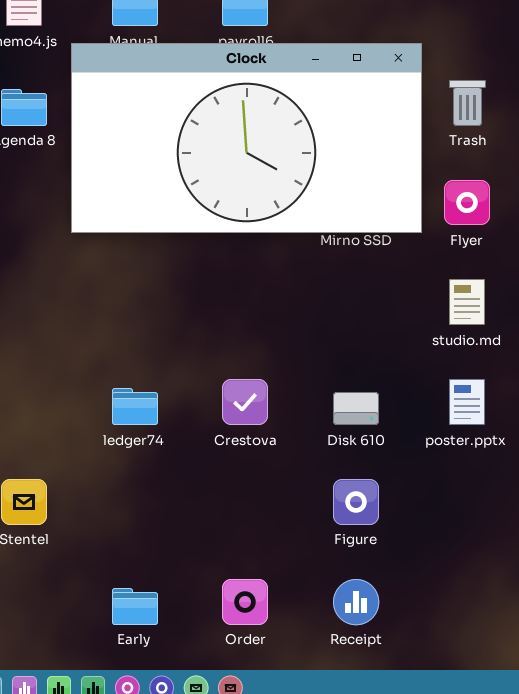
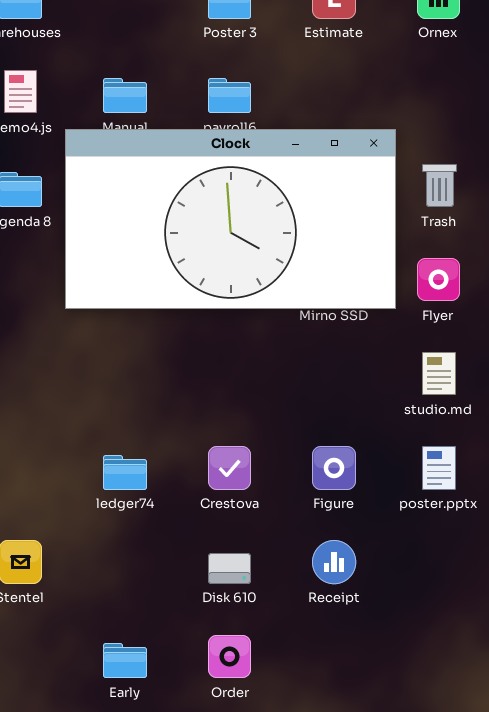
Disk 610: [333,392,379,425] -> [208,553,251,584], moved
Figure: [333,479,379,525] -> [312,446,356,490], moved
Receipt: [333,579,379,625] -> [312,540,356,584], moved

